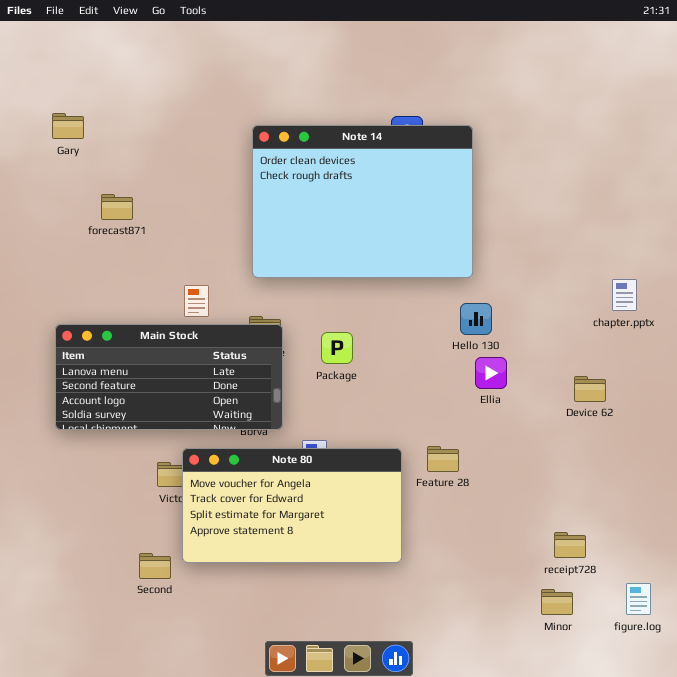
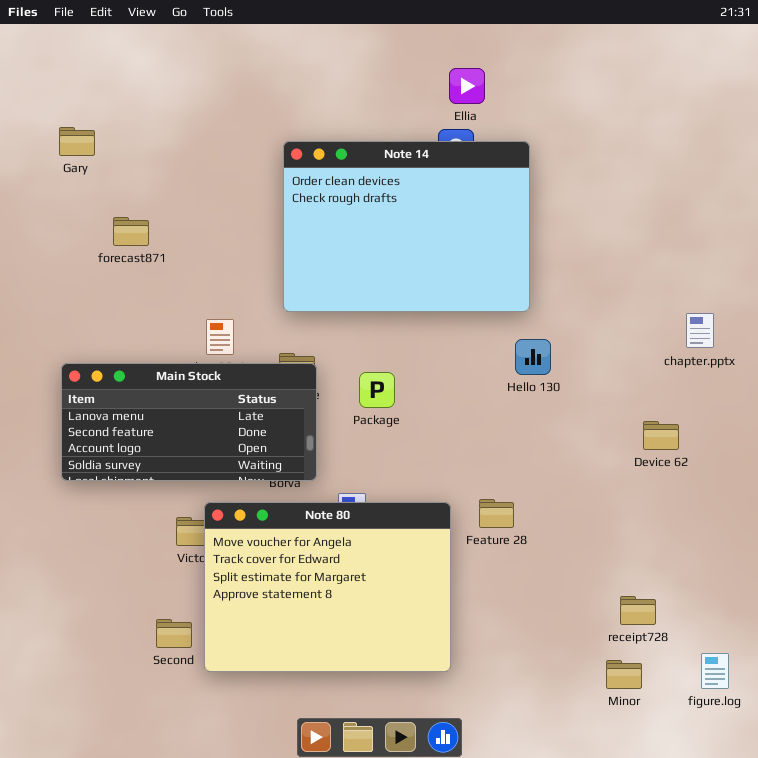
Ellia: [475,357,507,389] -> [449,68,485,104], moved
Note 80: [182,448,402,563] -> [204,502,451,672], resized

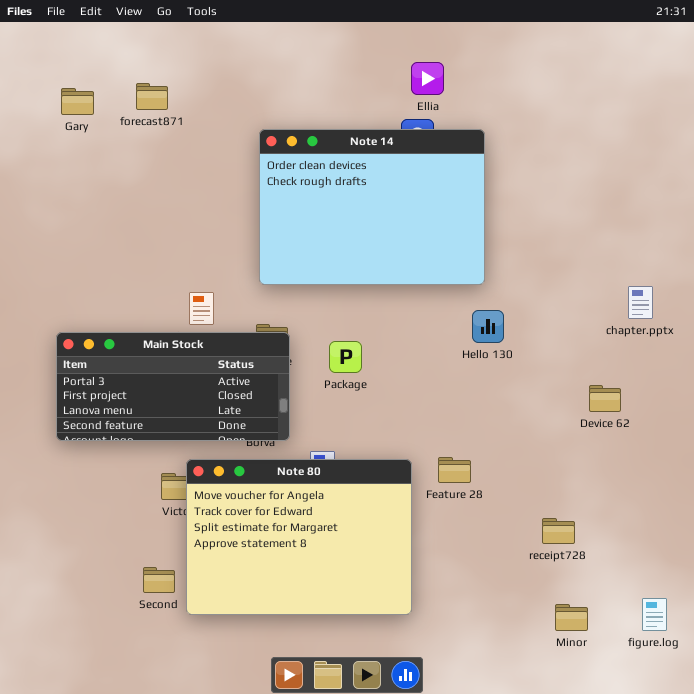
Gary: [59,127,95,156] -> [61,88,94,115], moved
forecast871: [113,217,149,246] -> [136,83,168,110], moved
Main Stock: [61,363,317,481] -> [56,332,290,441], scrolled up 2 rows
receipt728: [620,596,656,625] -> [542,518,575,544], moved

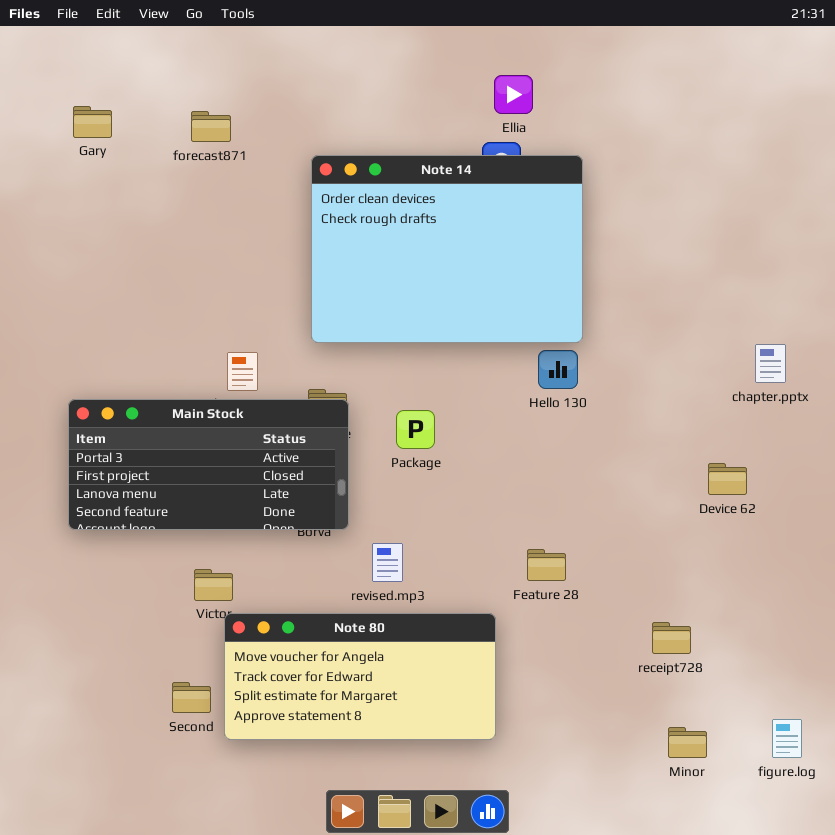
forecast871: [136,83,168,110] -> [191,111,231,142], moved
Hello 130: [472,310,504,343] -> [538,350,578,389], moved
Note 80: [186,459,412,615] -> [224,613,496,740], resized

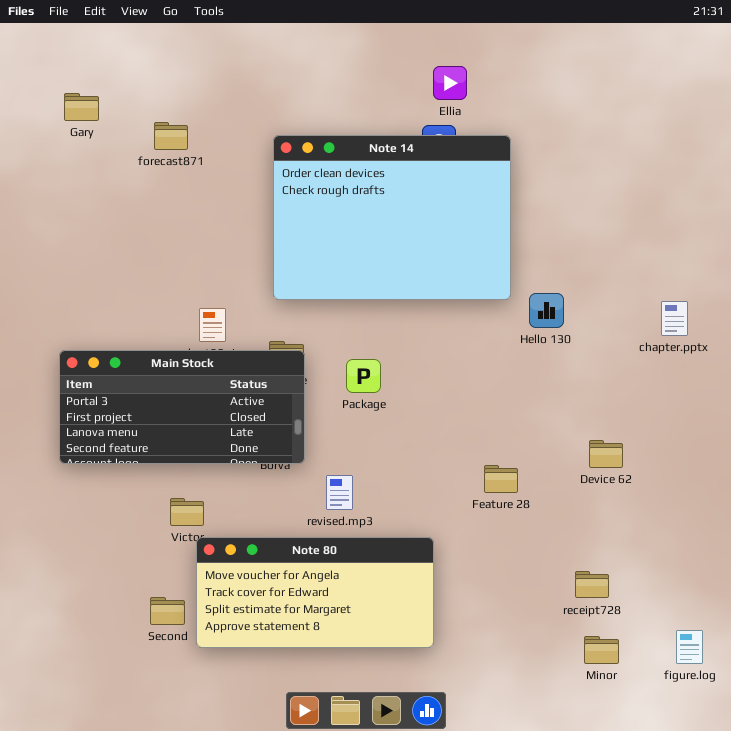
forecast871: [191,111,231,142] -> [154,122,188,150], moved
Hello 130: [538,350,578,389] -> [529,293,564,328], moved
Device 62: [708,463,747,495] -> [589,440,623,468], moved
Feature 28: [527,549,566,581] -> [484,465,518,493], moved
receipt728: [652,622,691,654] -> [575,571,609,598], moved

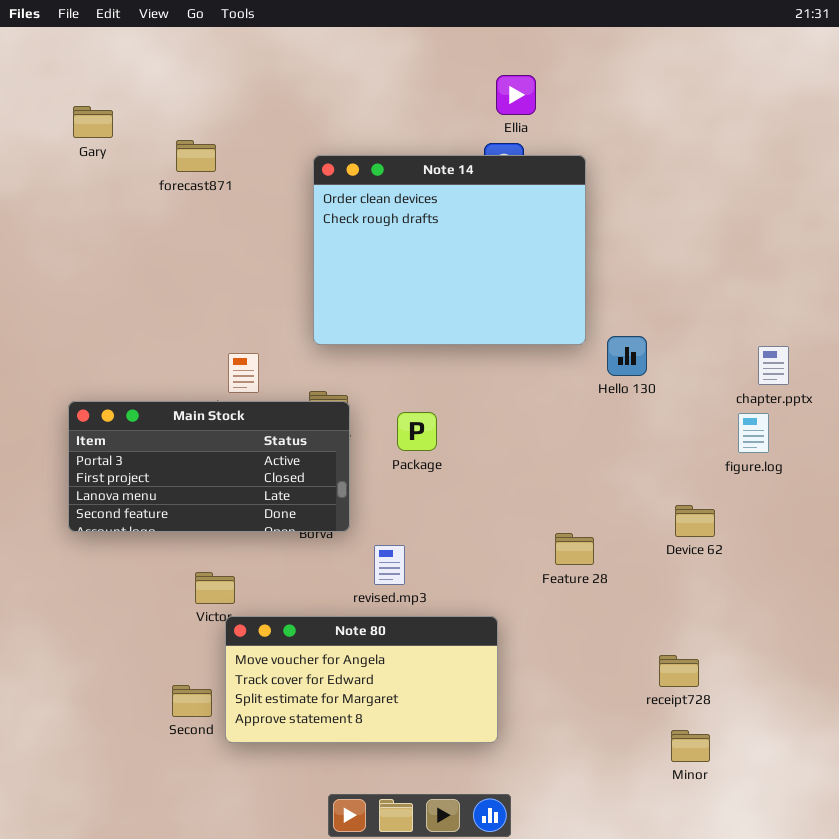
figure.log: [676,630,703,664] -> [738,413,769,453], moved

